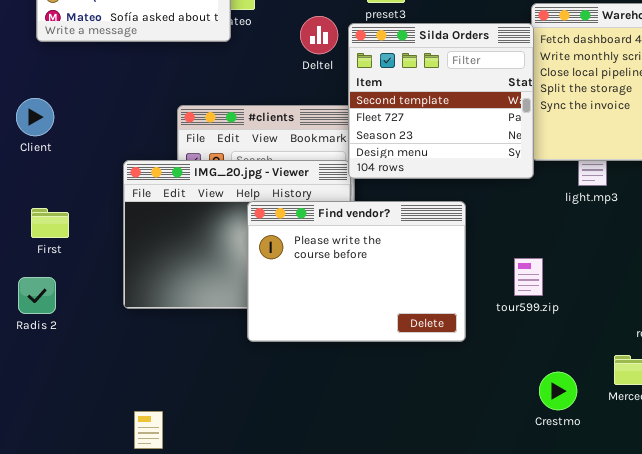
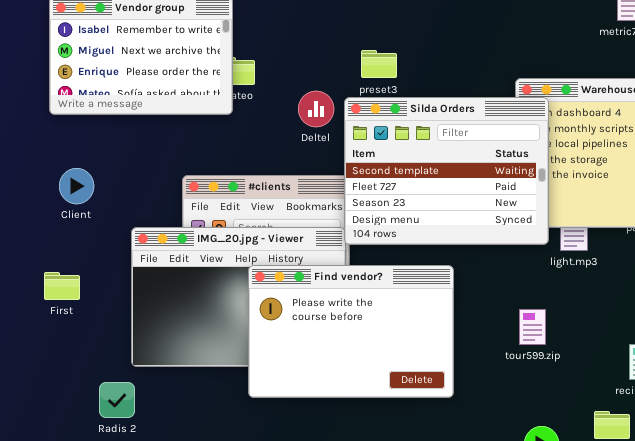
Silda Orders: [348,23,534,179] -> [344,97,549,245], resized
Client: [16,98,54,136] -> [59,168,94,204], moved
tour599.zip: [514,258,543,296] -> [519,309,546,345], moved
Radis 2: [18,277,56,314] -> [99,382,135,418], moved

